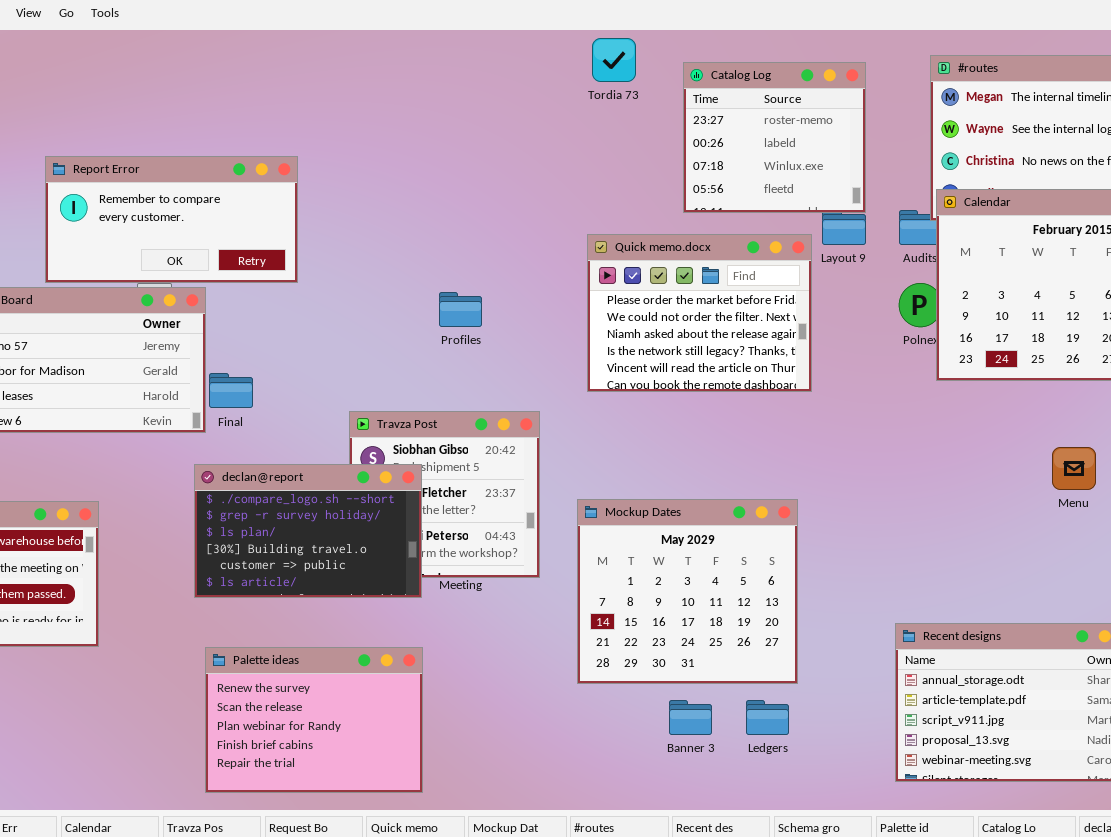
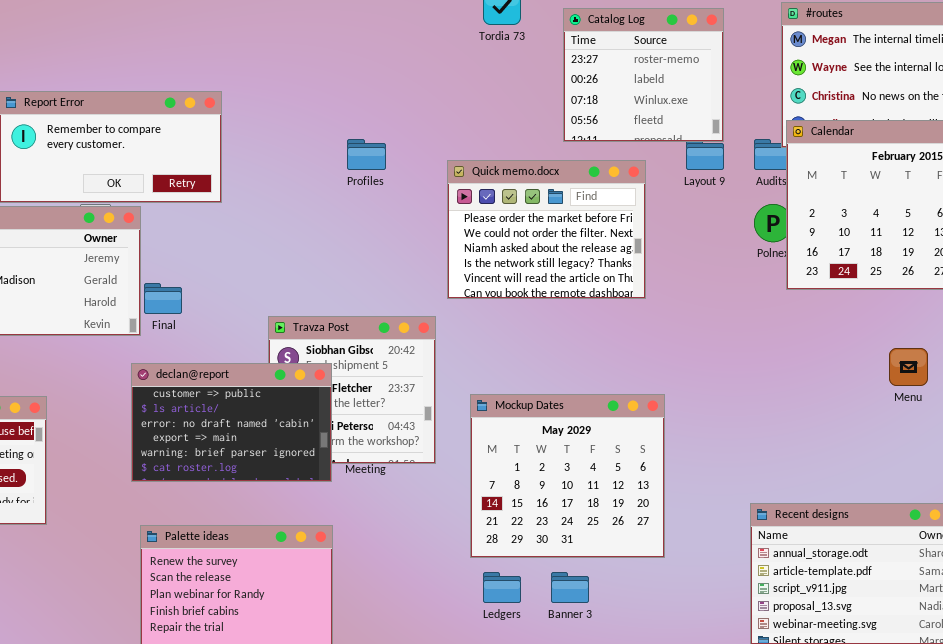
Quick memo.docx: [587,234,812,392] -> [447,160,646,299], moved
Profiles: [439,292,482,327] -> [347,139,386,170], moved
declan@report: [194,464,422,598] -> [131,363,332,482], scrolled down 4 rows
Ledgers: [746,700,789,735] -> [483,572,521,603], moved

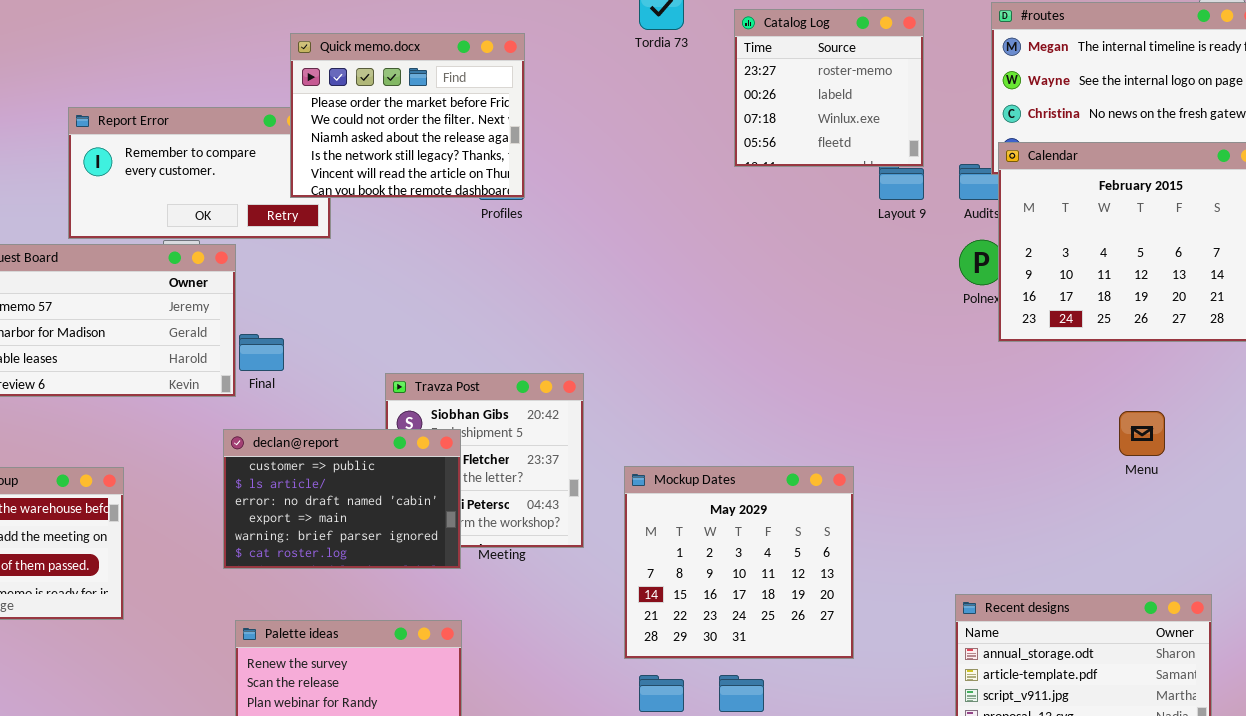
Quick memo.docx: [447,160,646,299] -> [290,33,525,198], moved

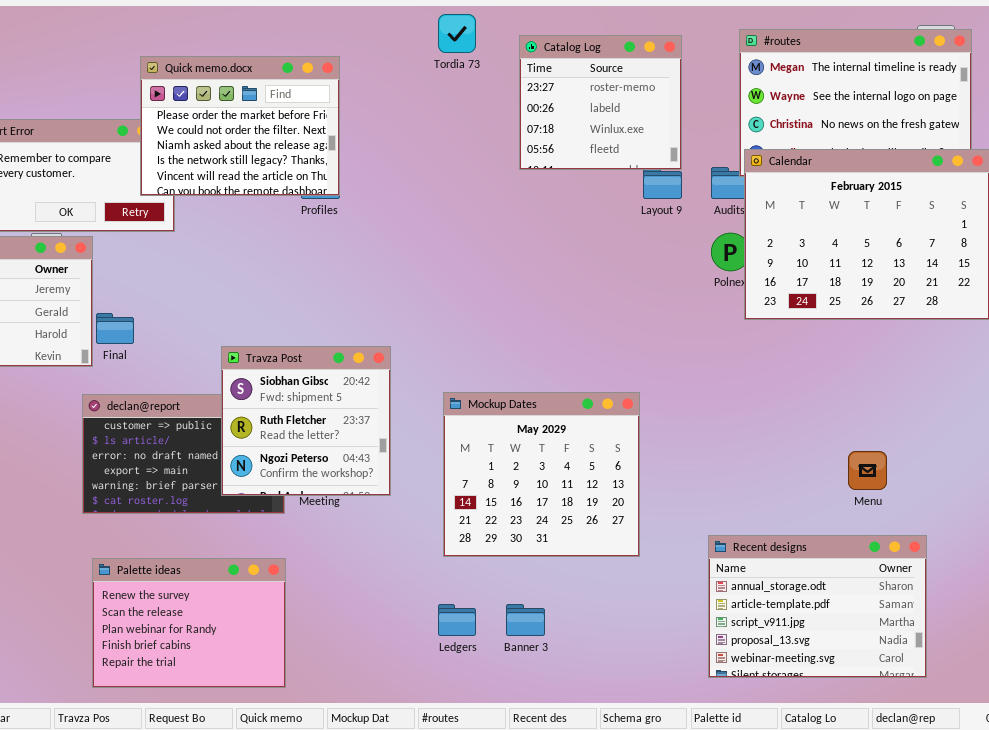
Travza Post: [385,373,584,548] -> [221,346,391,496], raised
Menu: [1119,411,1165,456] -> [848,451,887,490], moved
Mockup Dates: [624,466,854,659] -> [443,392,640,557], moved

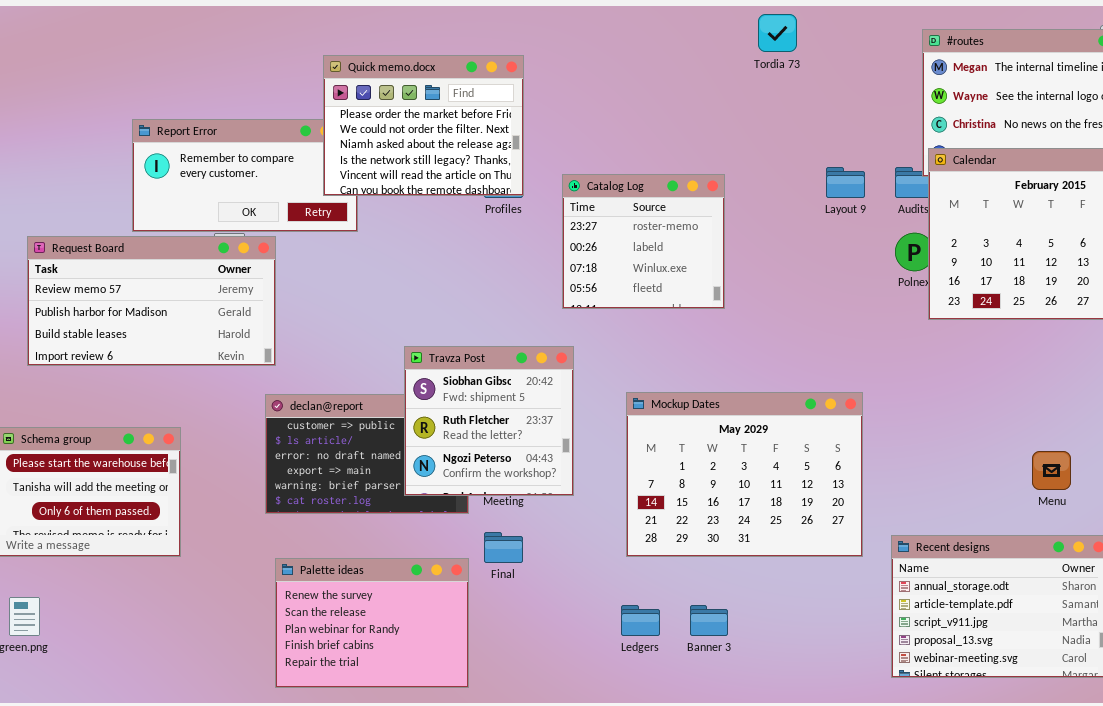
Tordia 73: [438,14,476,53] -> [758,14,797,52], moved
Catalog Log: [519,35,682,170] -> [562,174,725,309], moved
Final: [96,313,134,344] -> [484,532,523,563], moved
Mockup Dates: [443,392,640,557] -> [626,392,863,557], resized

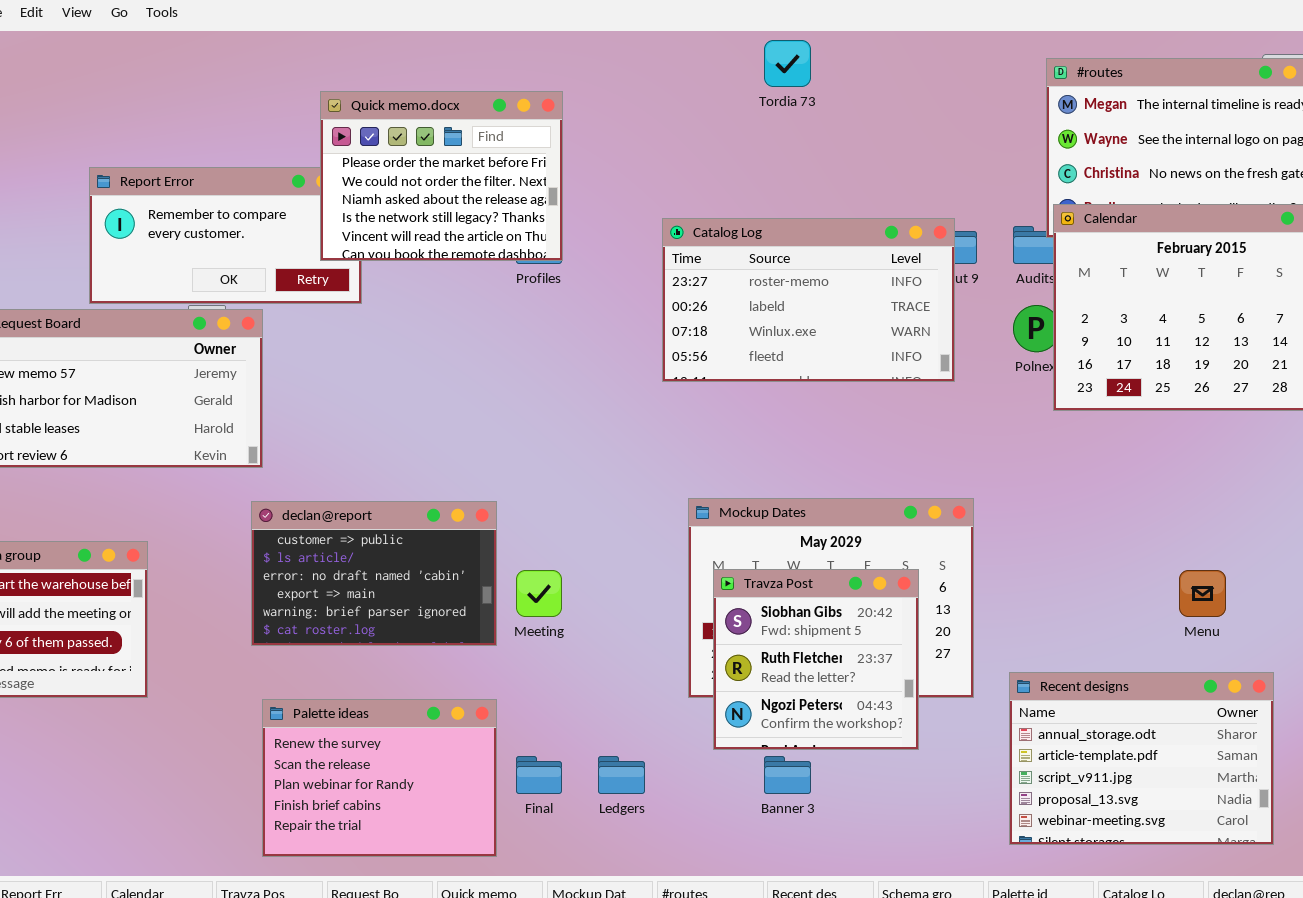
Tordia 73: [758,14,797,52] -> [764,40,811,87], moved
Catalog Log: [562,174,725,309] -> [662,218,955,382], moved, resized
Travza Post: [404,346,574,496] -> [713,569,919,750], moved
Final: [484,532,523,563] -> [516,756,562,794], moved
Ledgers: [621,605,660,636] -> [598,756,645,794], moved

